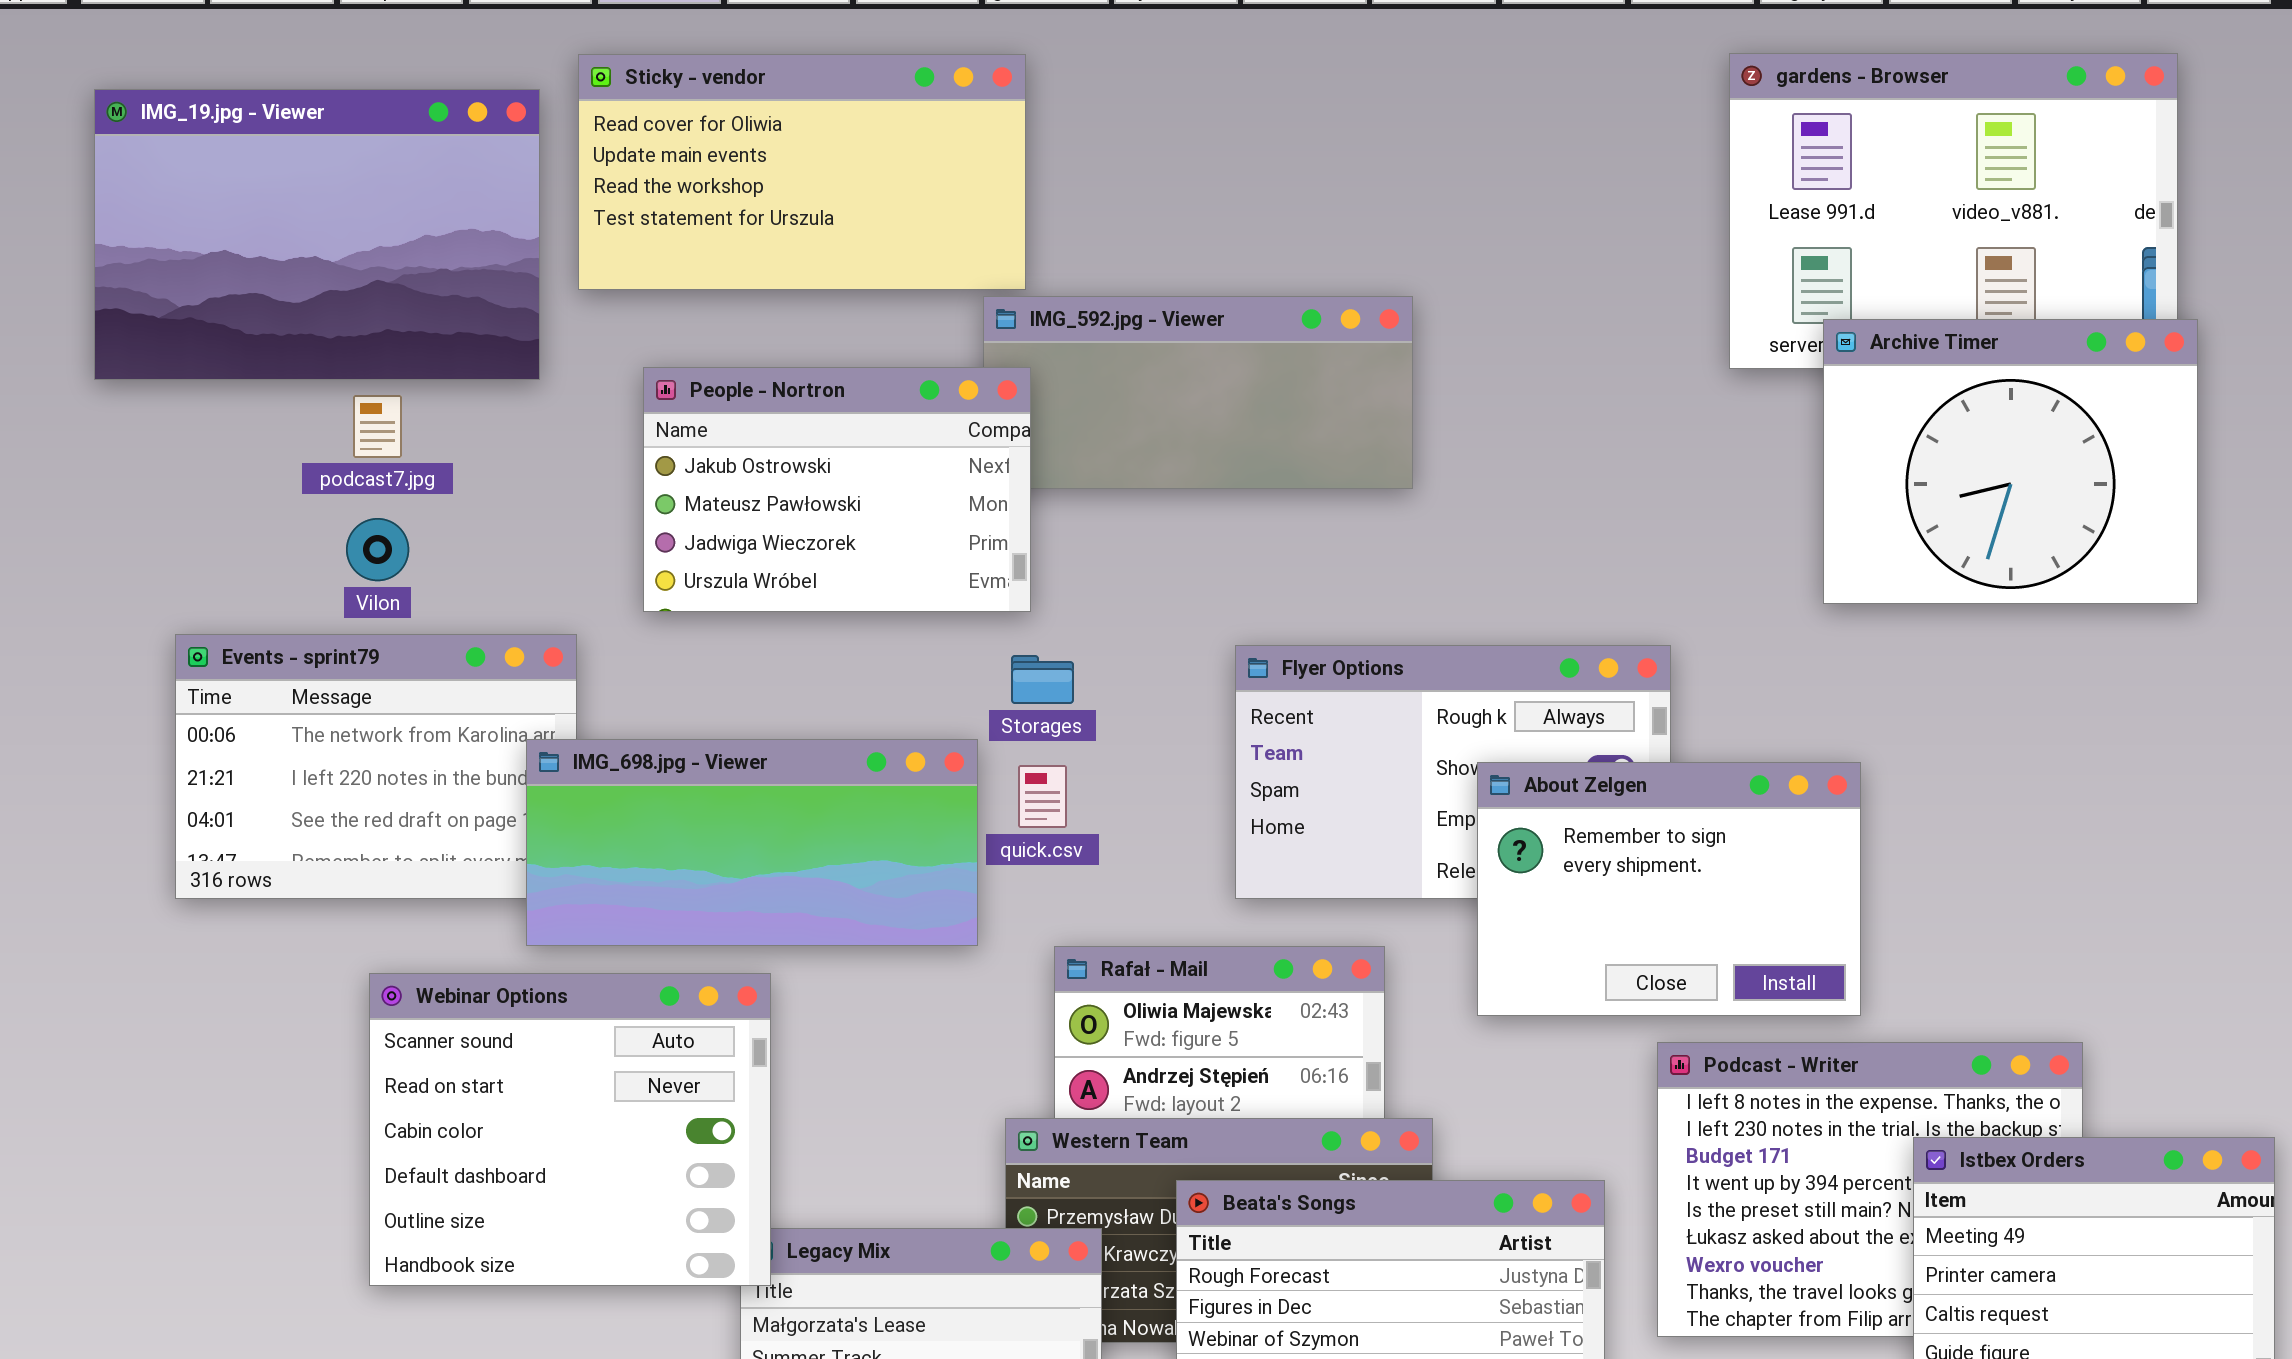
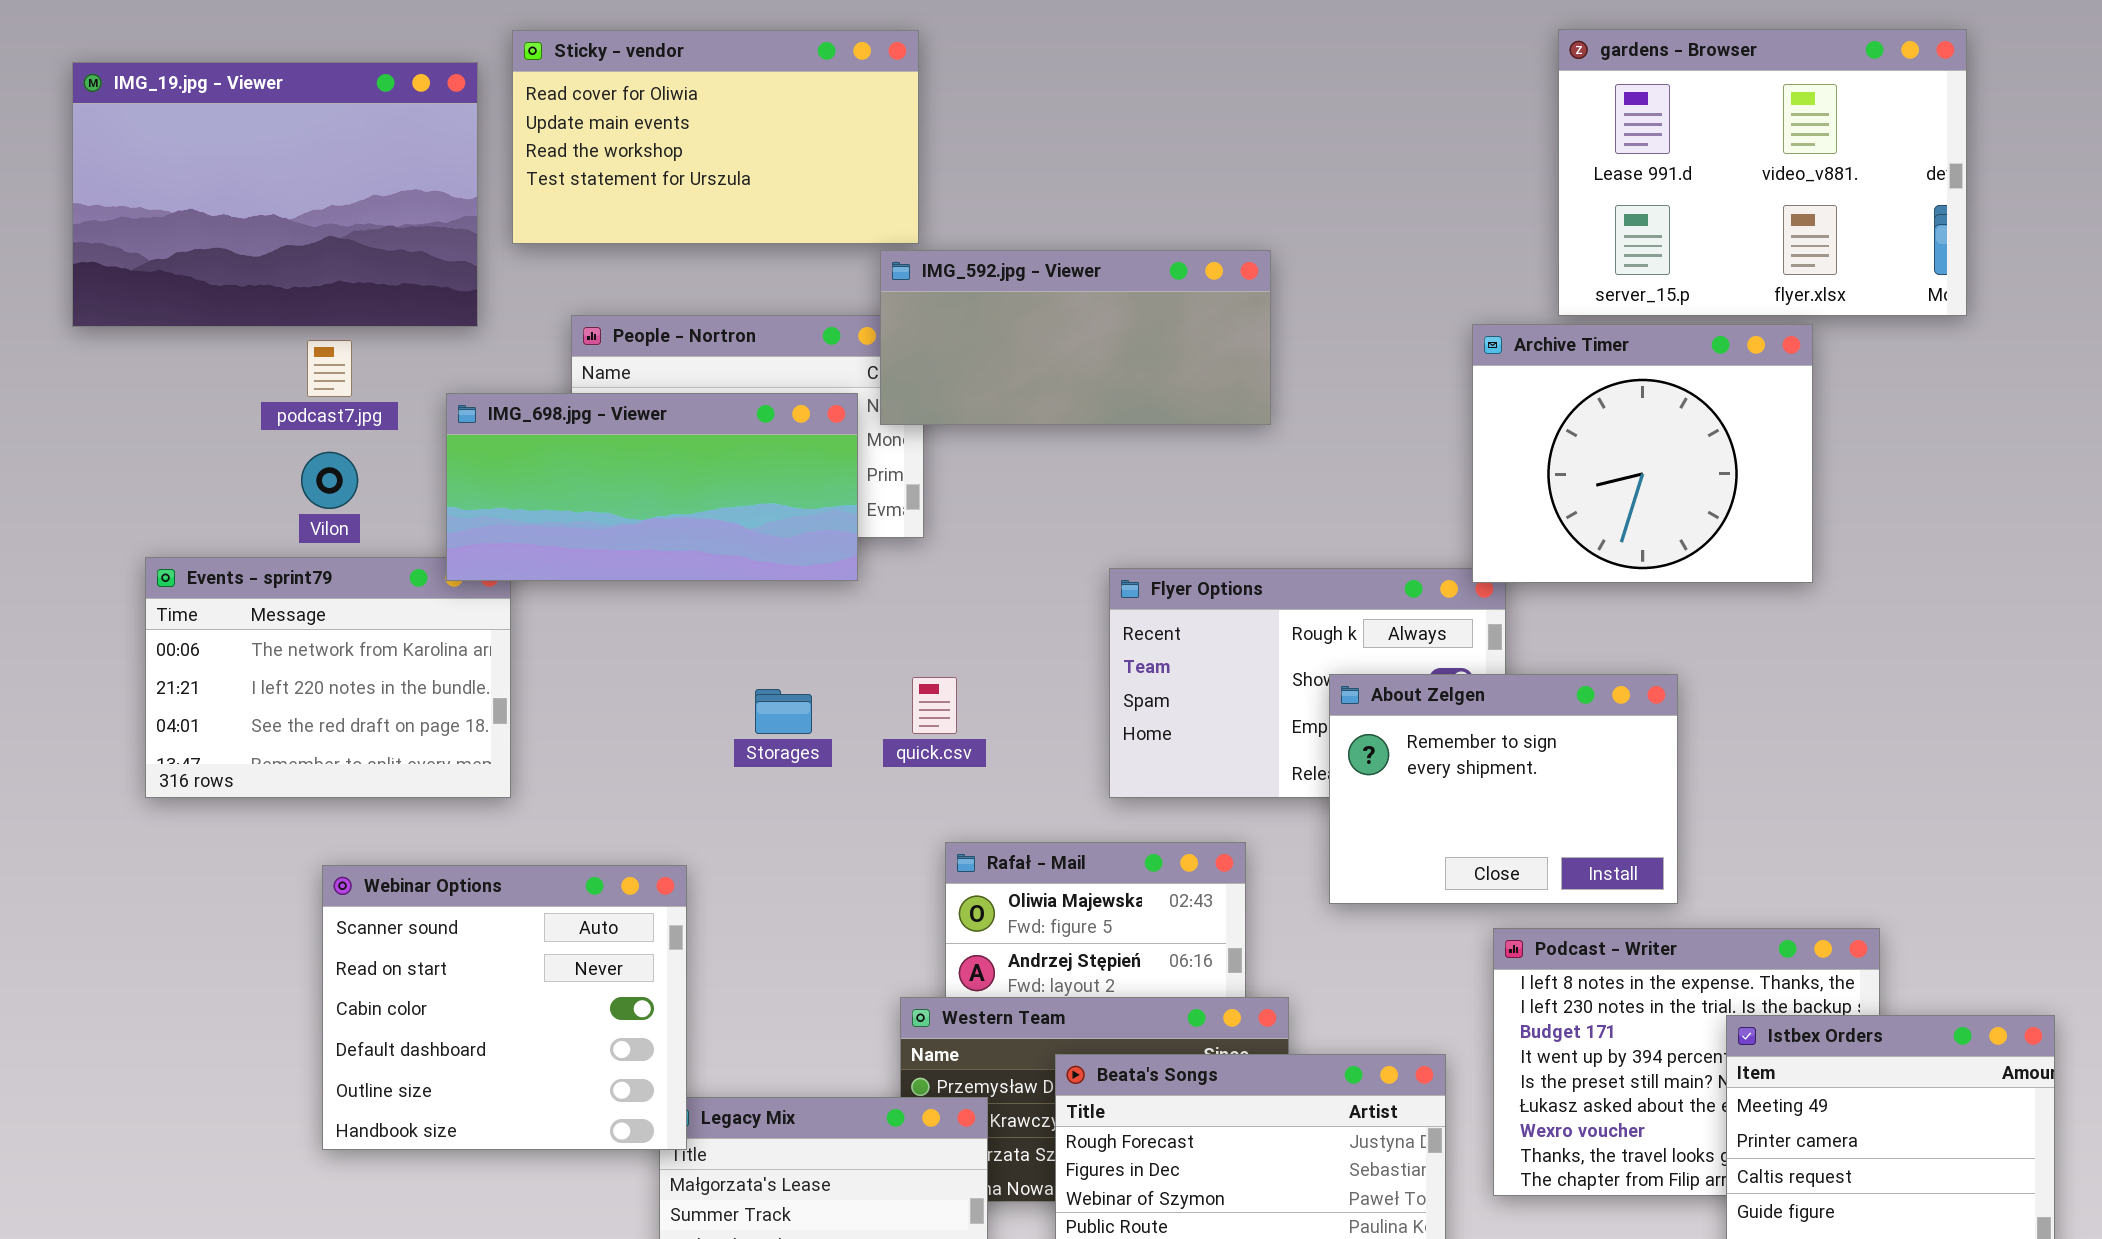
IMG_592.jpg - Viewer: [983,296,1413,489] -> [880,250,1271,425], raised
Archive Timer: [1823,319,2198,604] -> [1472,324,1813,583], moved
Storages: [1011,655,1074,704] -> [755,689,812,734], moved
IMG_698.jpg - Viewer: [526,739,978,946] -> [446,393,858,581], moved

